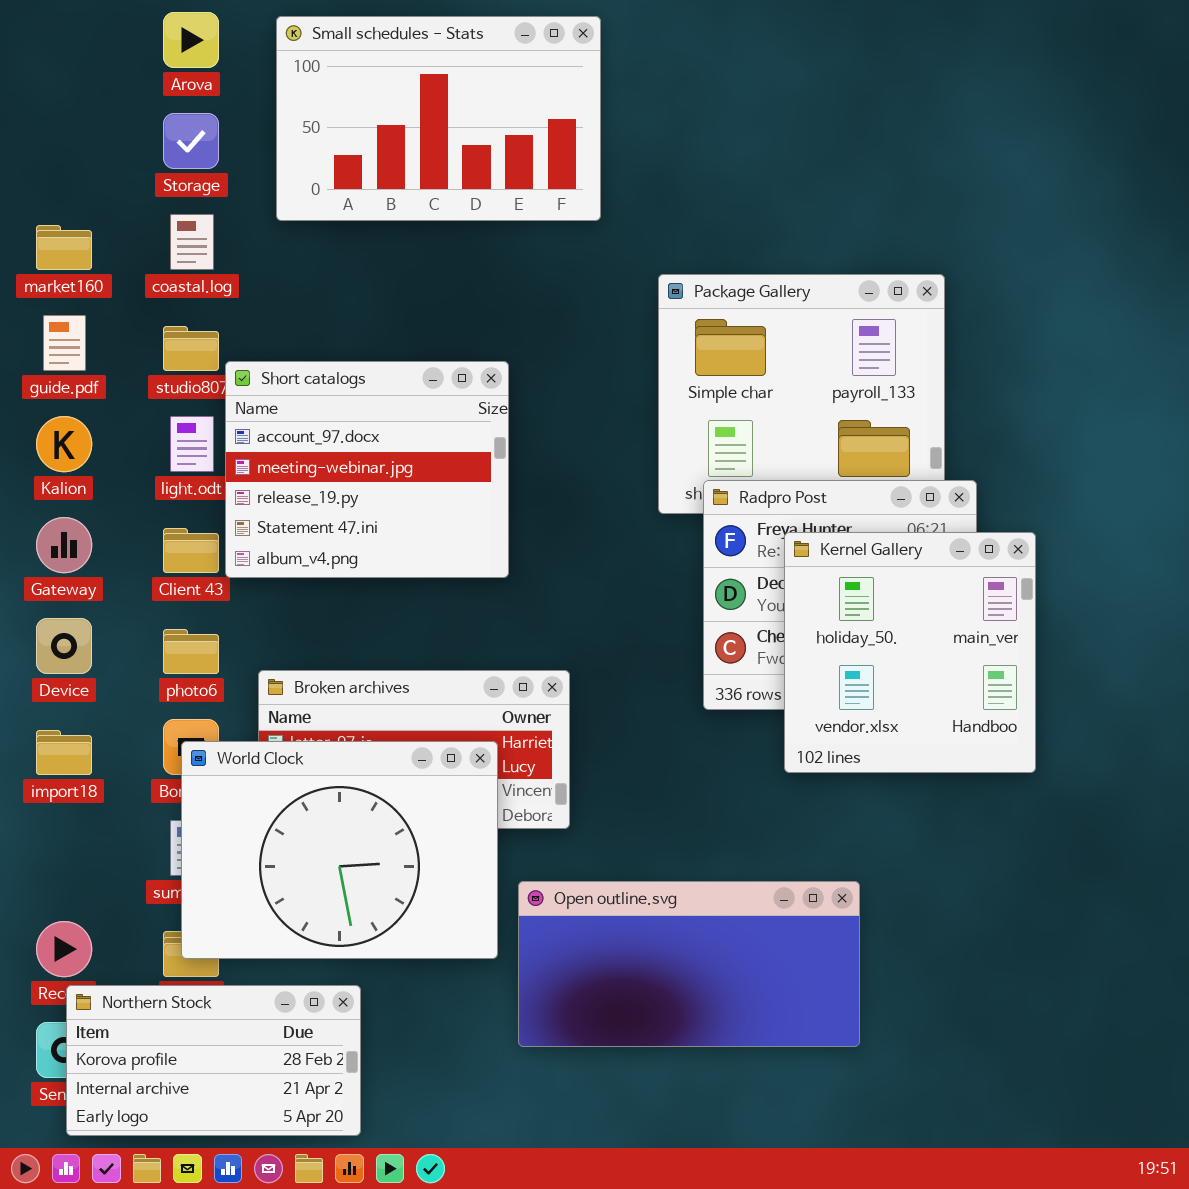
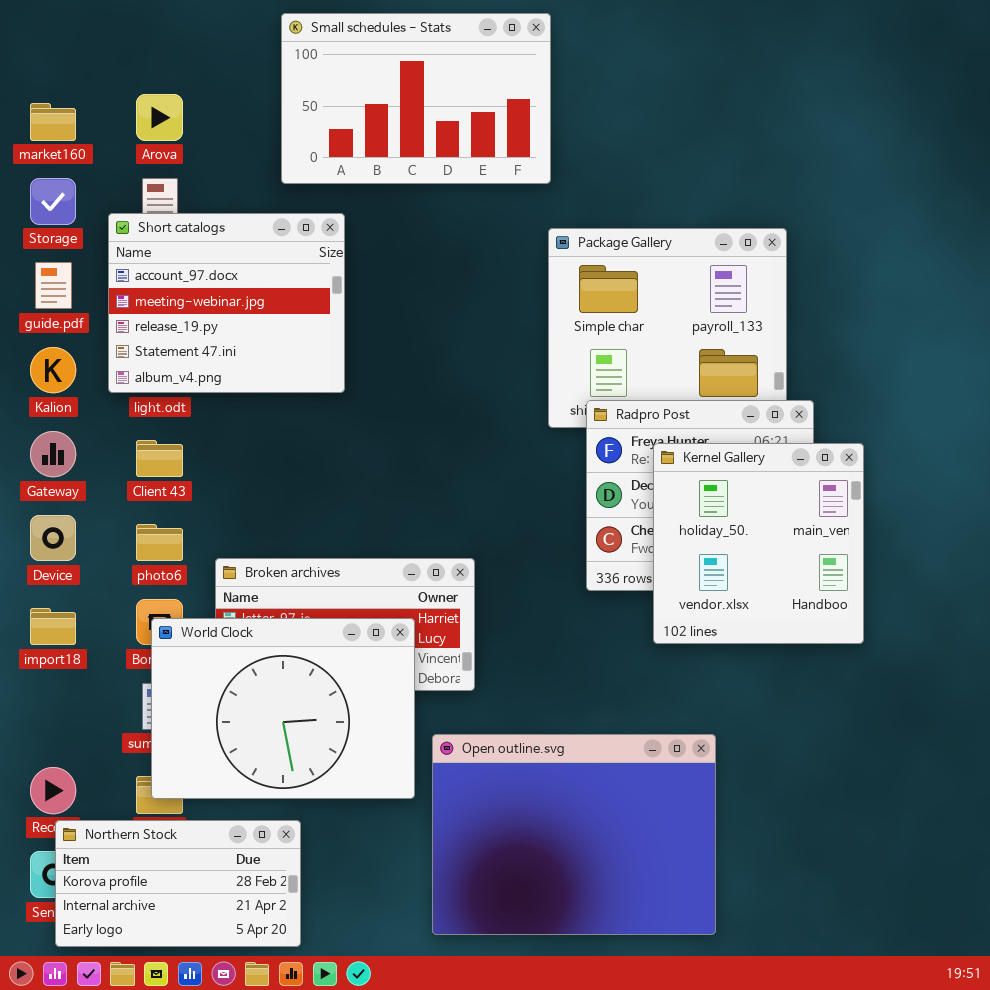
Arova: [163,12,219,68] -> [136,94,183,141], moved
Small schedules - Stats: [276,16,601,221] -> [281,13,551,184], moved
Storage: [163,113,219,169] -> [30,178,76,225], moved
market160: [36,225,92,270] -> [30,103,76,141], moved
Short catalogs: [225,361,509,578] -> [108,213,345,393], moved
Open outline.svg: [518,881,860,1047] -> [432,734,716,935], resized

